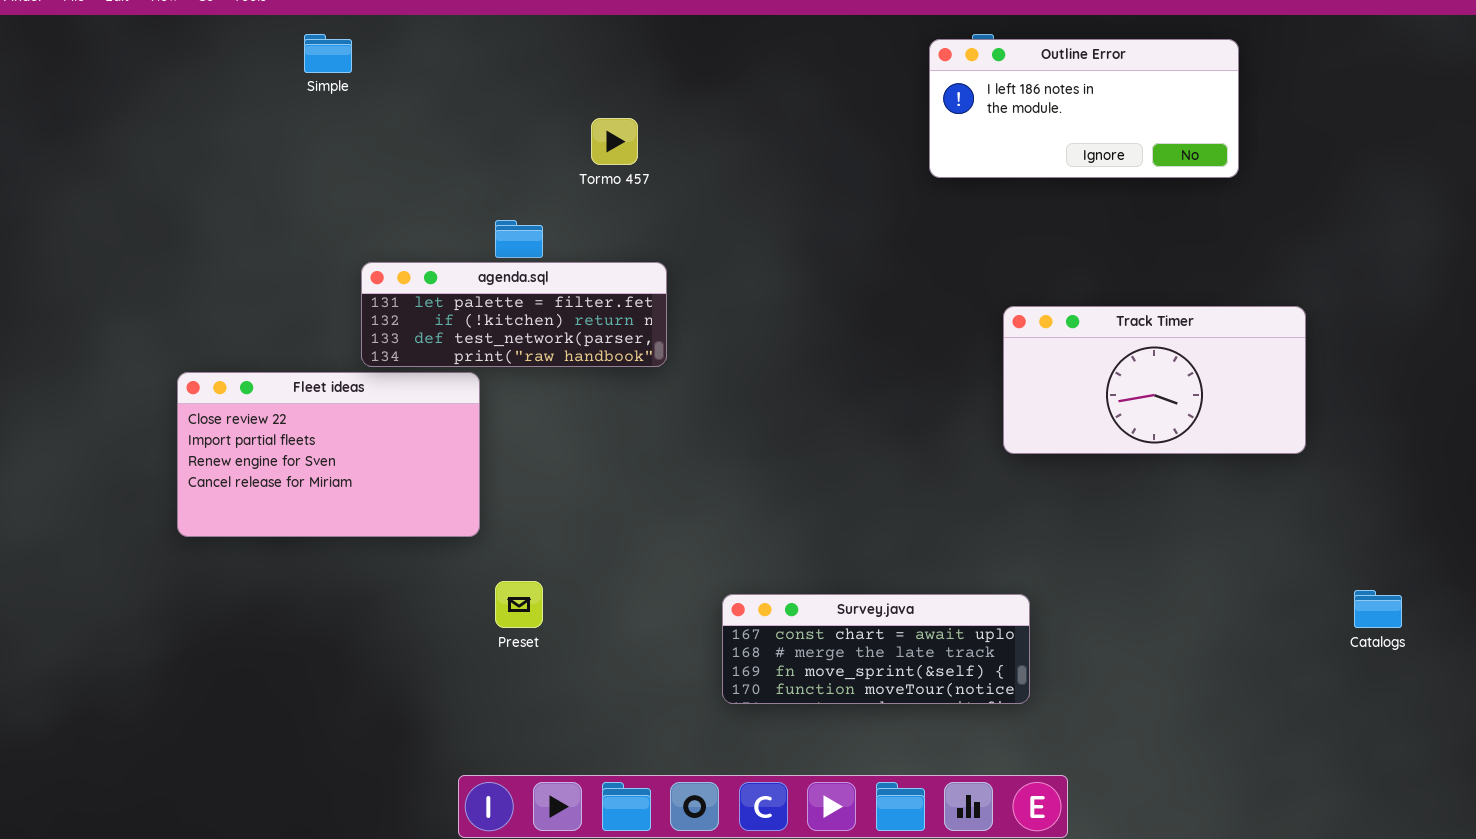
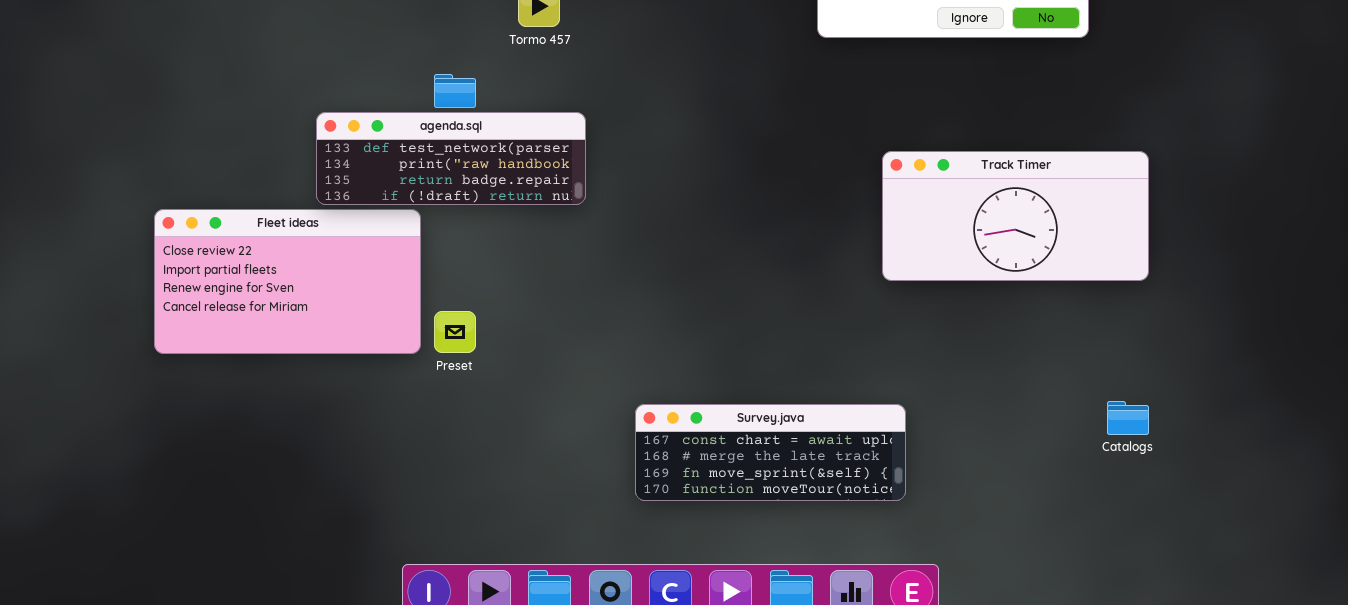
agenda.sql: [361,262,667,367] -> [316,112,586,205], scrolled down 2 rows
Preset: [495,581,543,628] -> [434,311,476,353], moved
Catalogs: [1354,590,1402,628] -> [1107,401,1149,435], moved

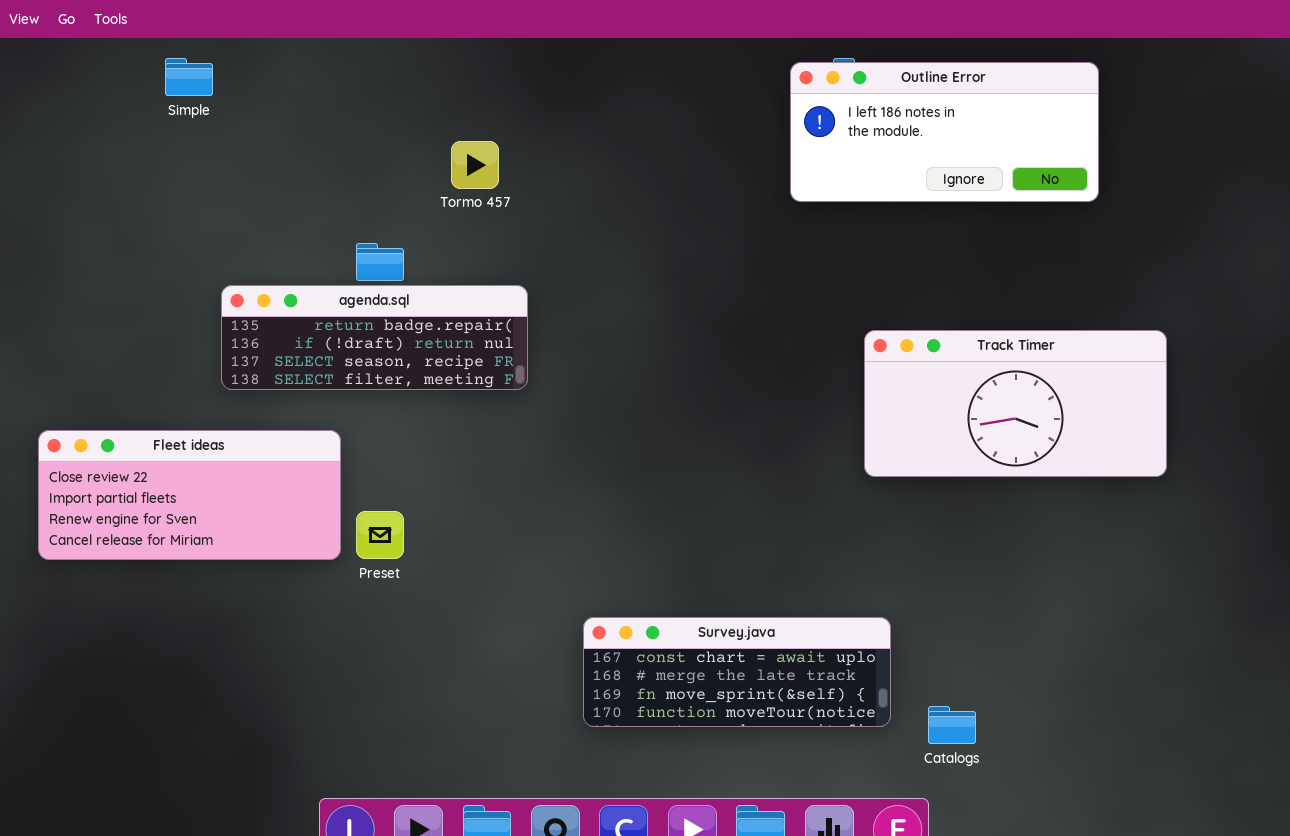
agenda.sql: [316,112,586,205] -> [221,285,528,390], scrolled down 2 rows
Fleet ideas: [154,209,421,354] -> [38,430,341,560], resized
Catalogs: [1107,401,1149,435] -> [928,706,976,744], moved

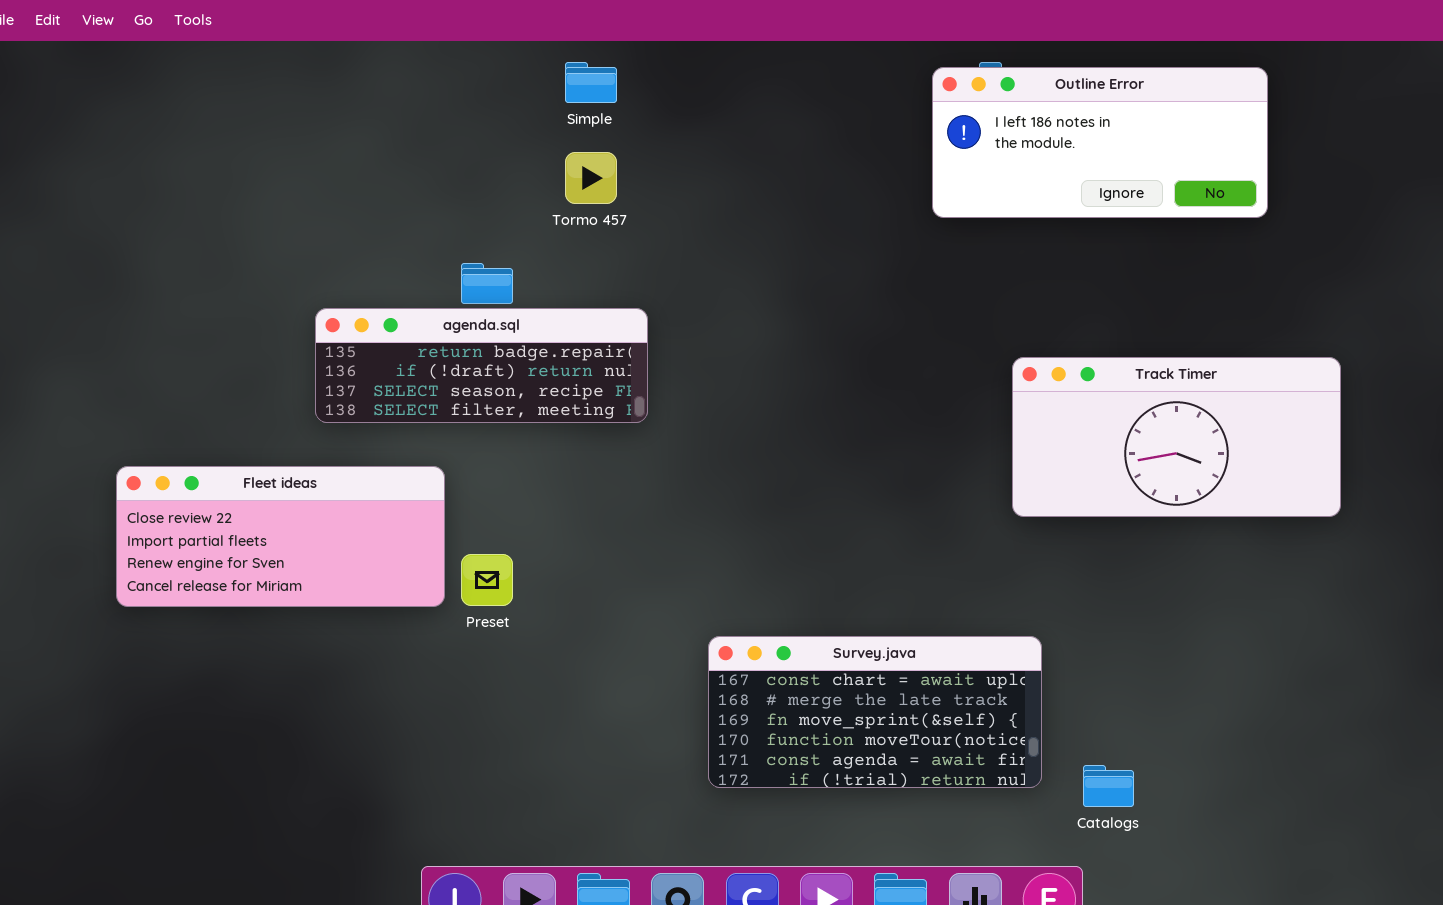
Simple: [165,58,213,96] -> [565,62,617,103], moved
Survey.java: [583,617,891,727] -> [708,636,1042,788], resized

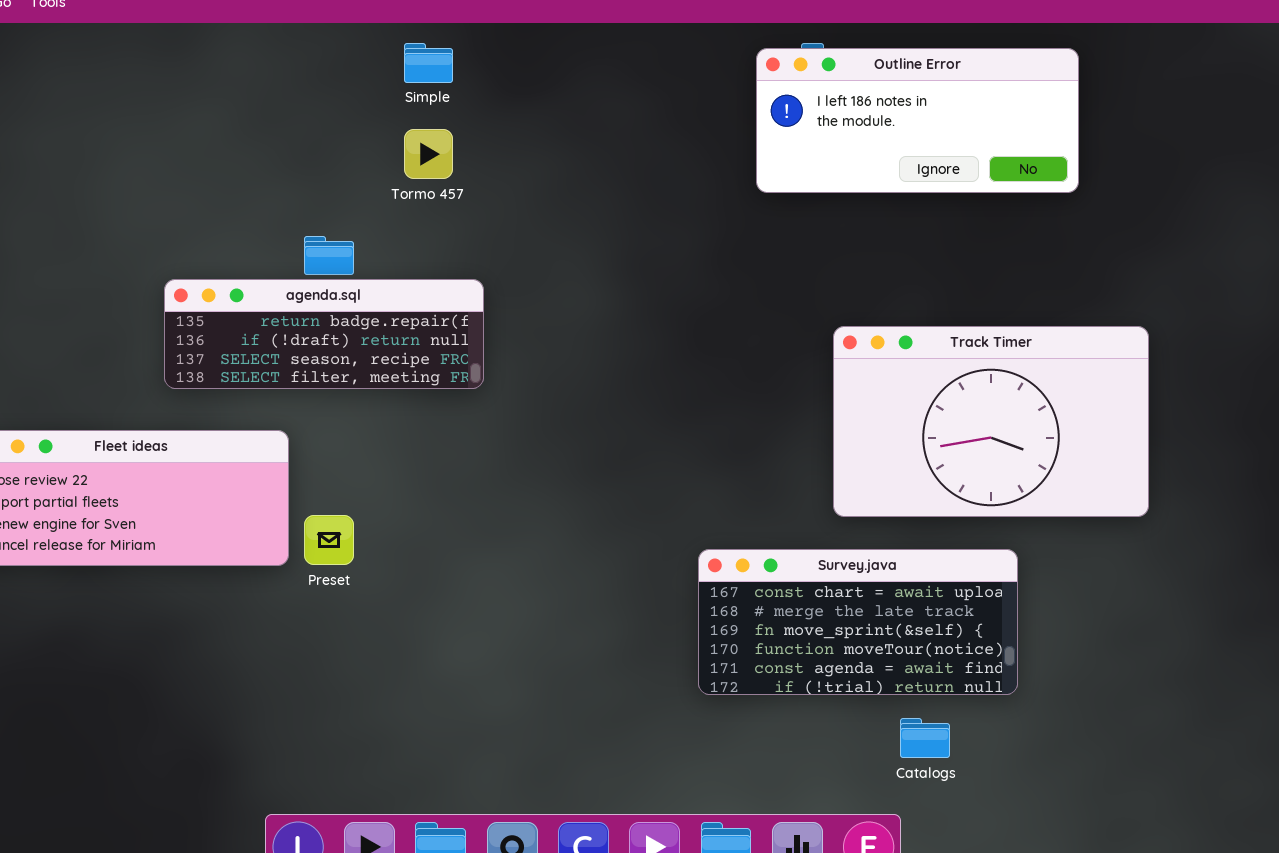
Track Timer: [1012,357,1341,517] -> [833,326,1149,517], resized
Survey.java: [708,636,1042,788] -> [698,549,1018,695], moved

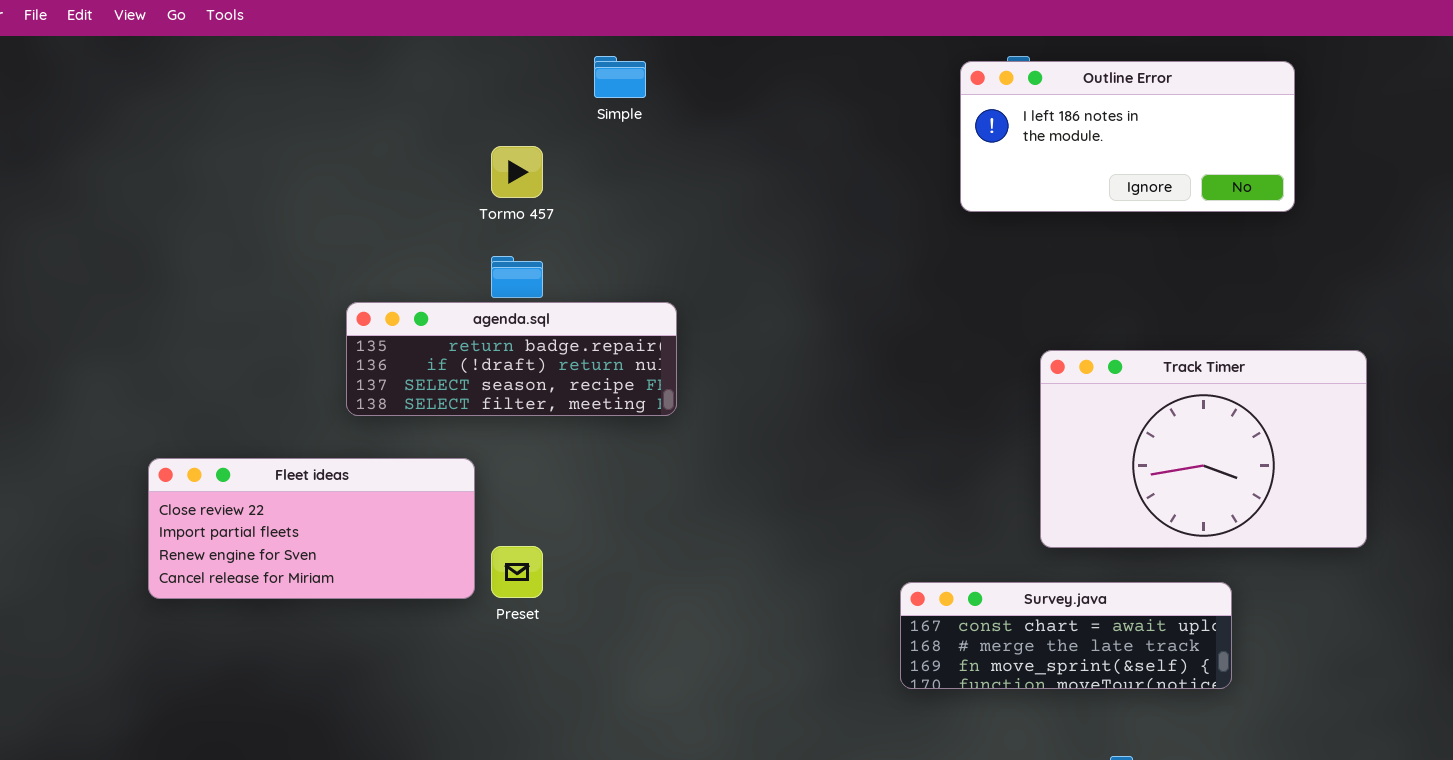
Tormo 457: [404,129,453,179] -> [491,146,543,198], moved
Survey.java: [698,549,1018,695] -> [900,582,1232,689], resized

